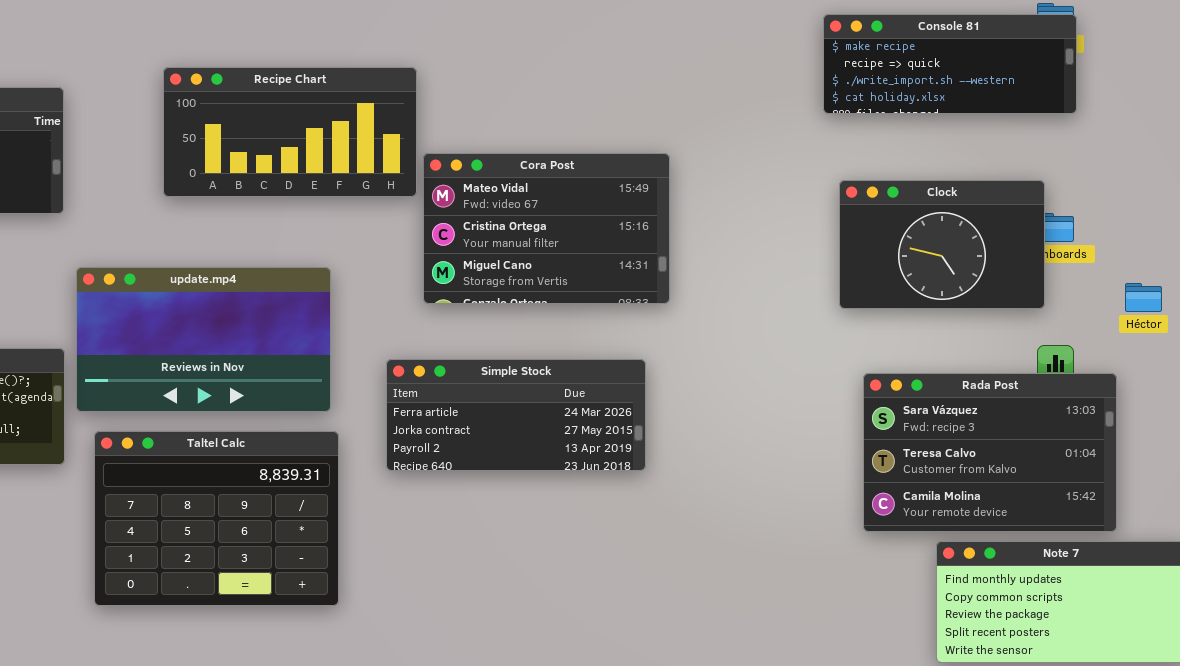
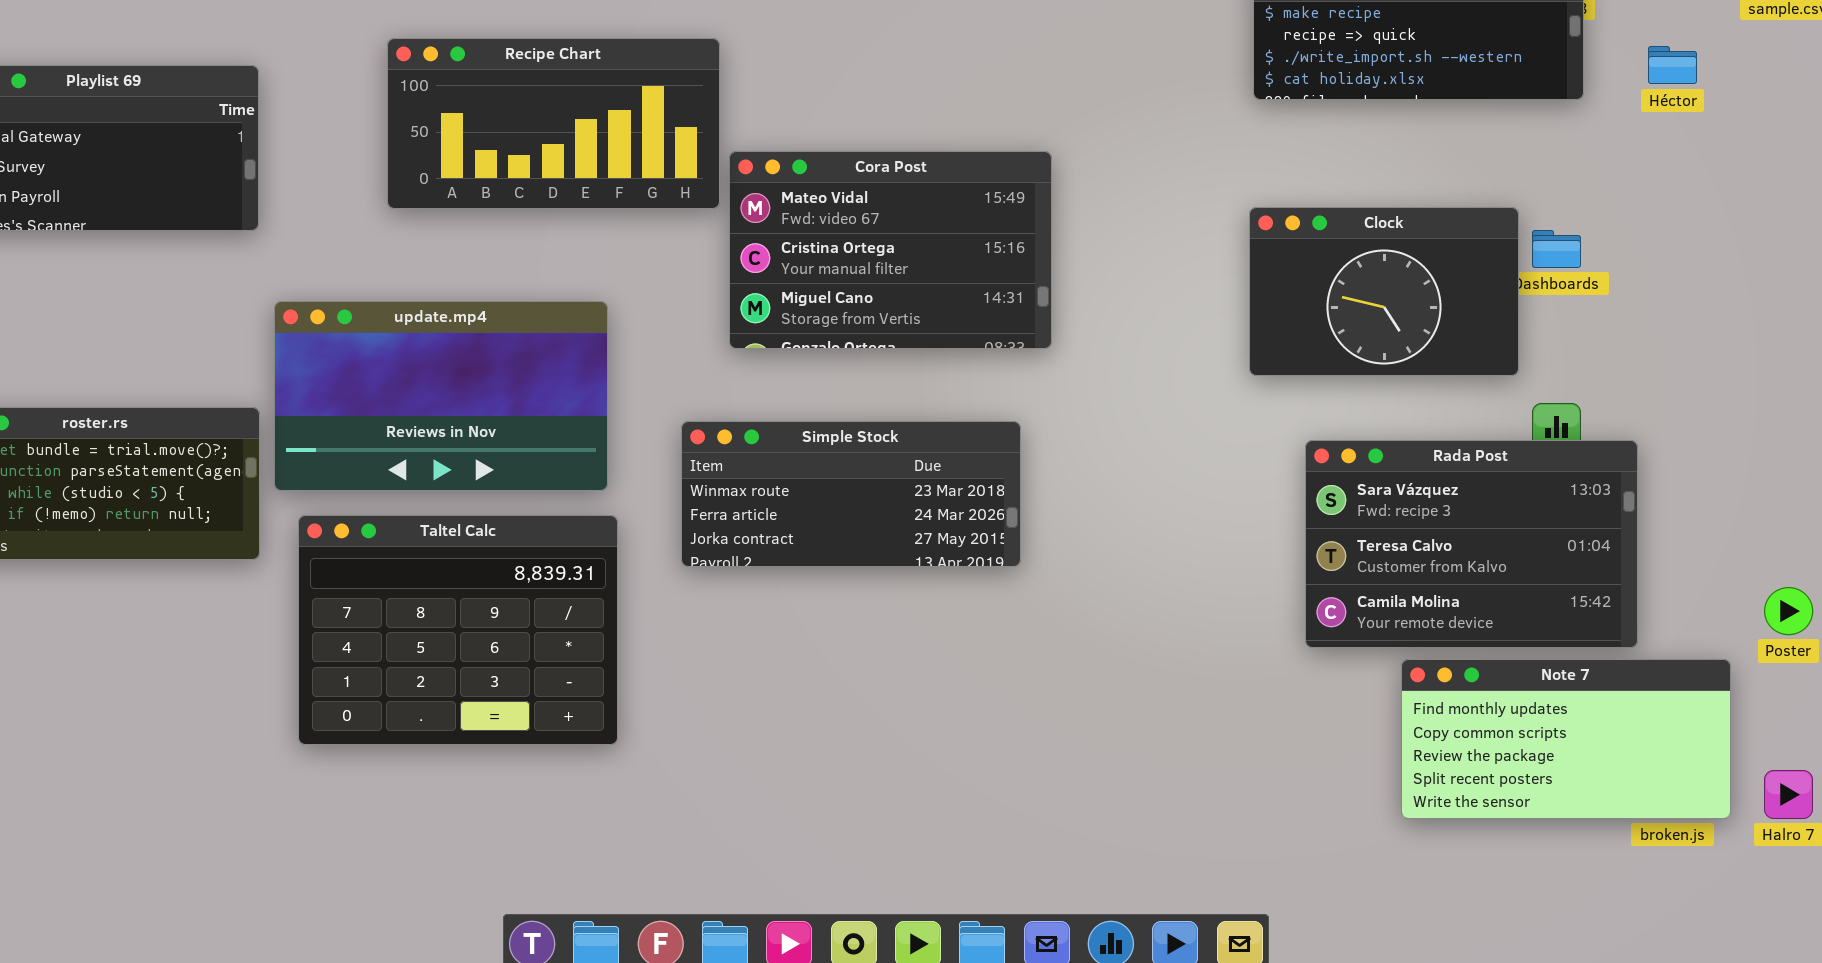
Clock: [839,180,1045,309] -> [1249,207,1519,376], moved
Héctor: [1125,283,1162,312] -> [1648,46,1697,84], moved
Simple Stock: [386,359,646,471] -> [681,421,1021,567], scrolled up 1 row

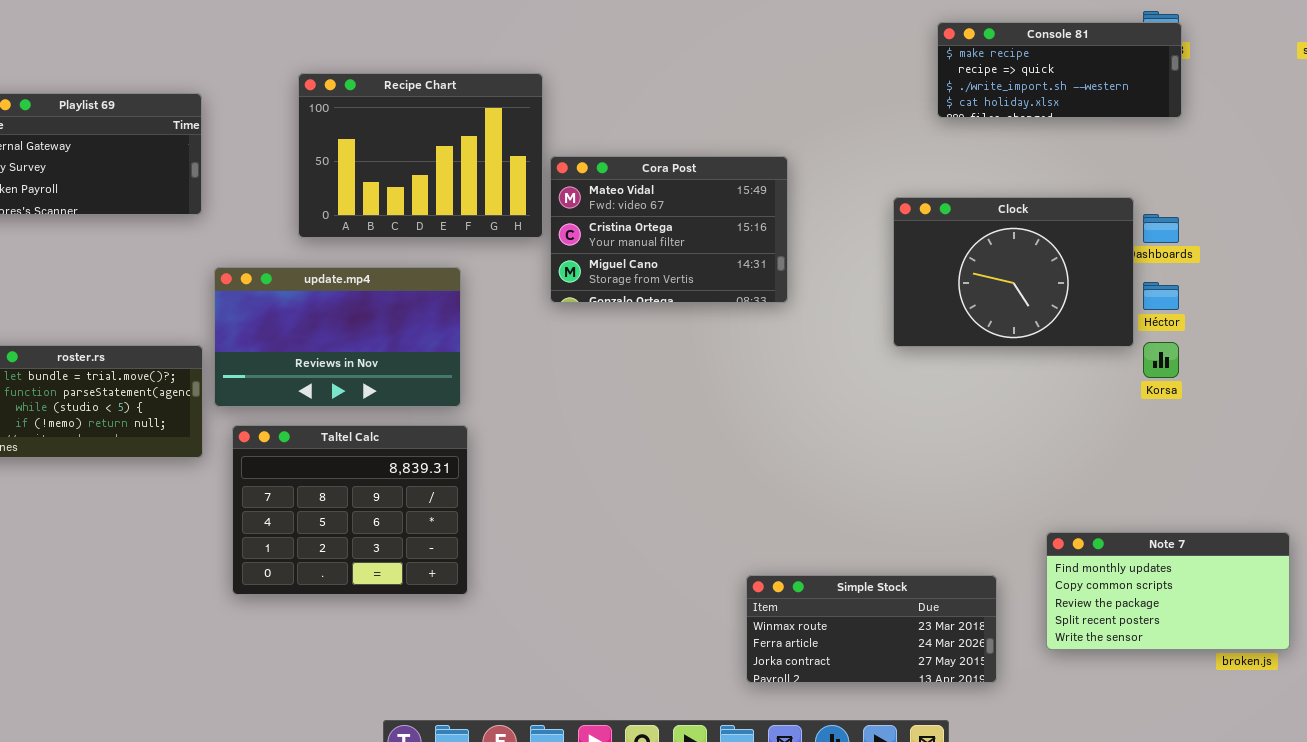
Recipe Chart: [387,38,720,209] -> [298,73,543,238], resized
Héctor: [1648,46,1697,84] -> [1143,282,1179,310], moved
Clock: [1249,207,1519,376] -> [893,197,1134,347], resized
Simple Stock: [681,421,1021,567] -> [746,575,997,683], moved
Rada Post: [1305,440,1638,648] -> none, closed

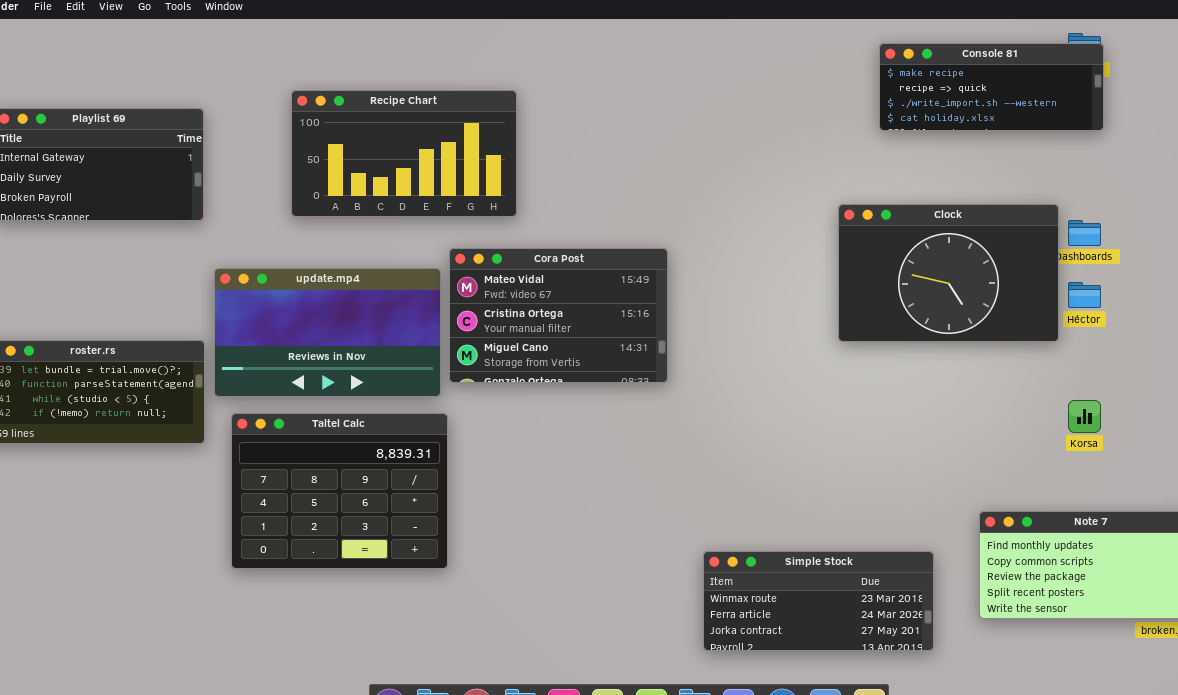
Recipe Chart: [298,73,543,238] -> [291,90,517,217], resized
Cora Post: [550,156,788,303] -> [449,248,668,383], moved
Korsa: [1143,342,1179,378] -> [1068,400,1101,433], moved

